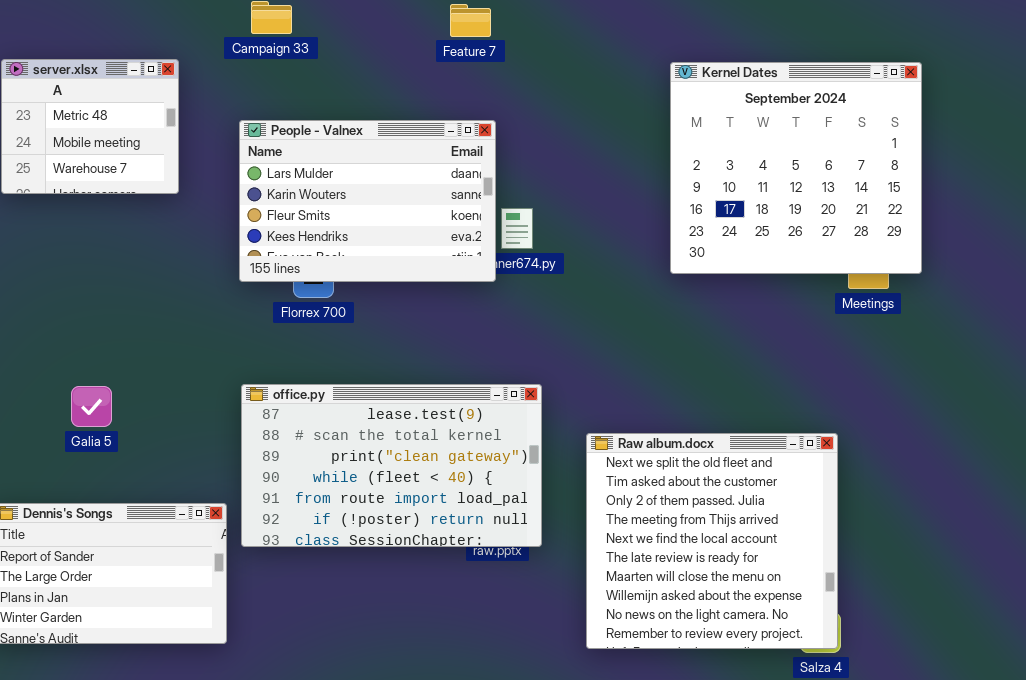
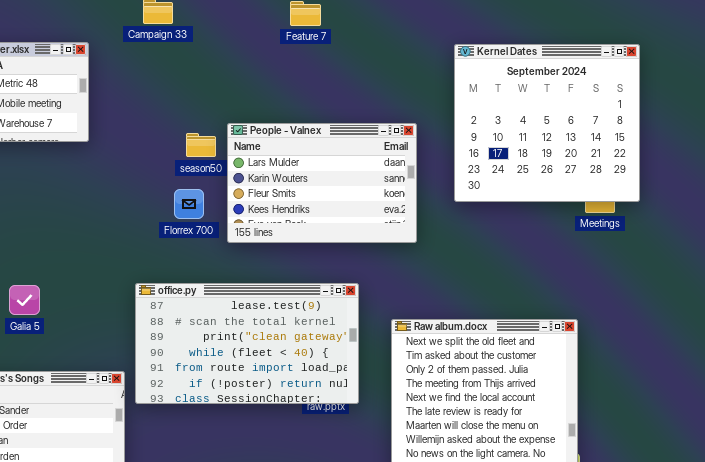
People - Valnex: [239,120,496,282] -> [227,123,417,243], moved

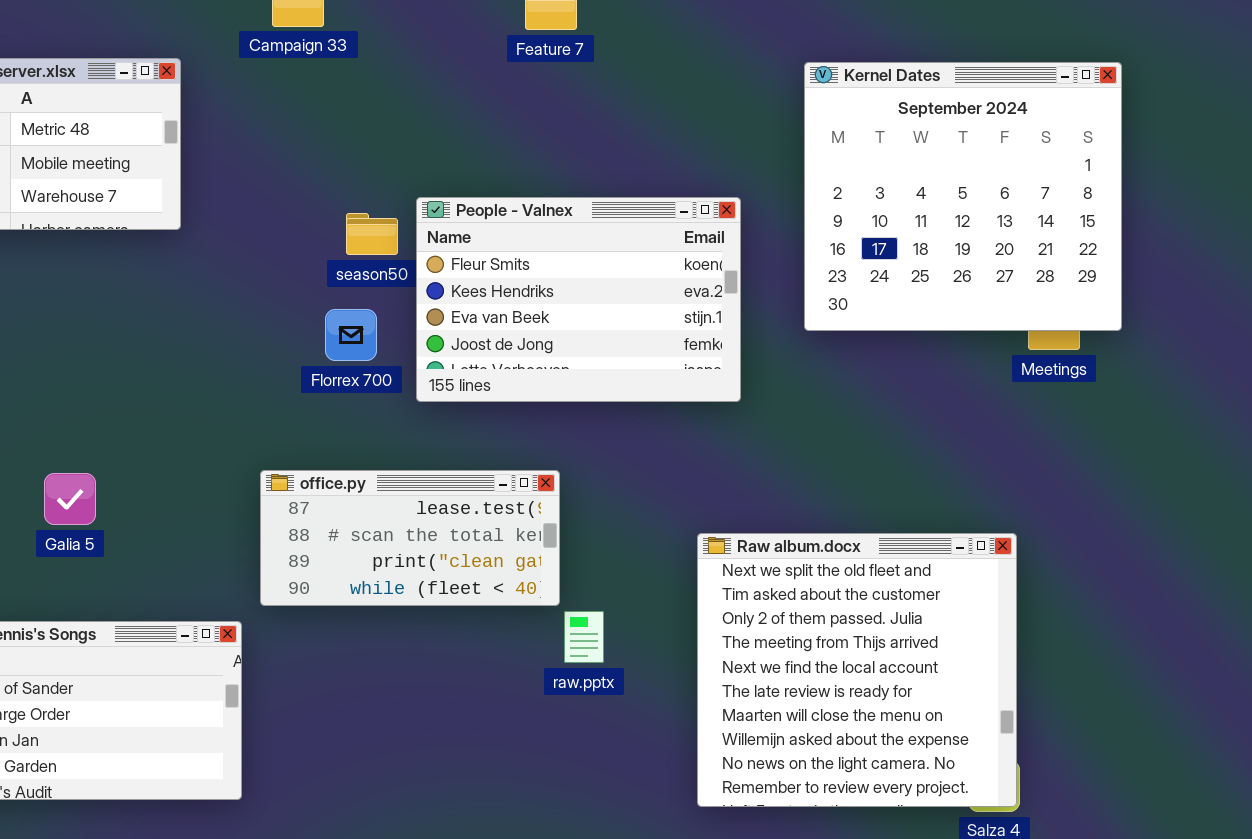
People - Valnex: [227,123,417,243] -> [416,197,741,402], scrolled down 2 rows
office.py: [135,283,359,404] -> [260,470,560,606], resized

